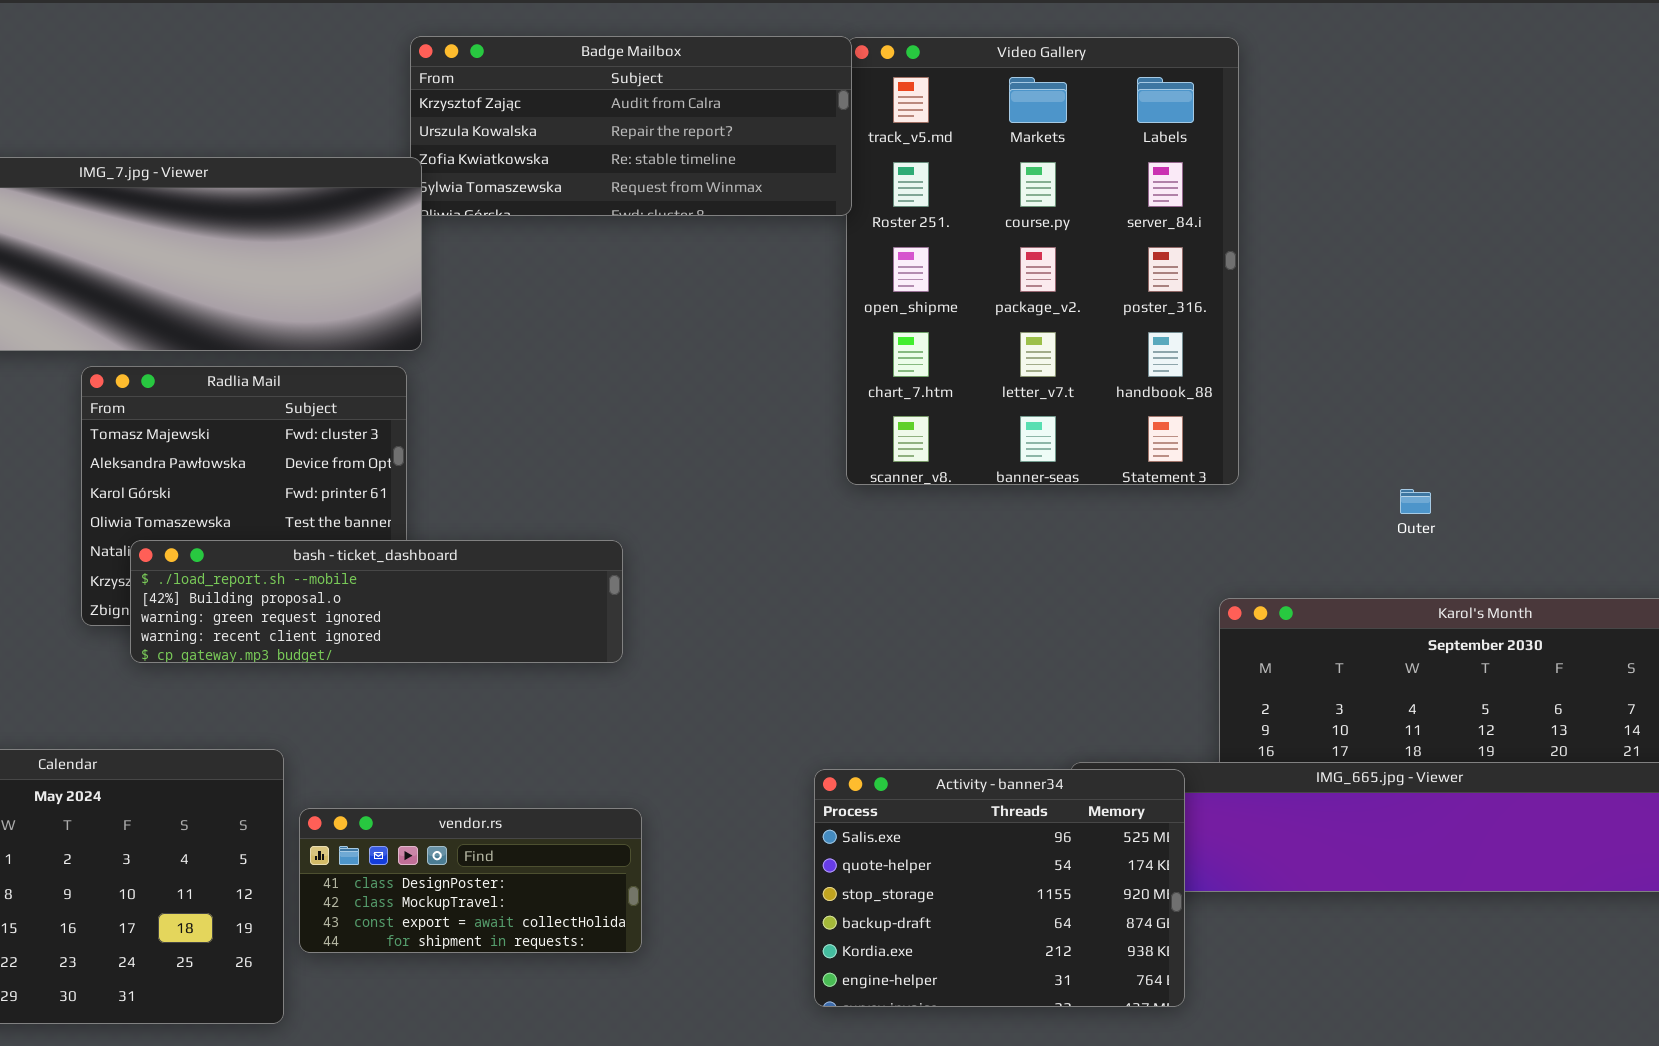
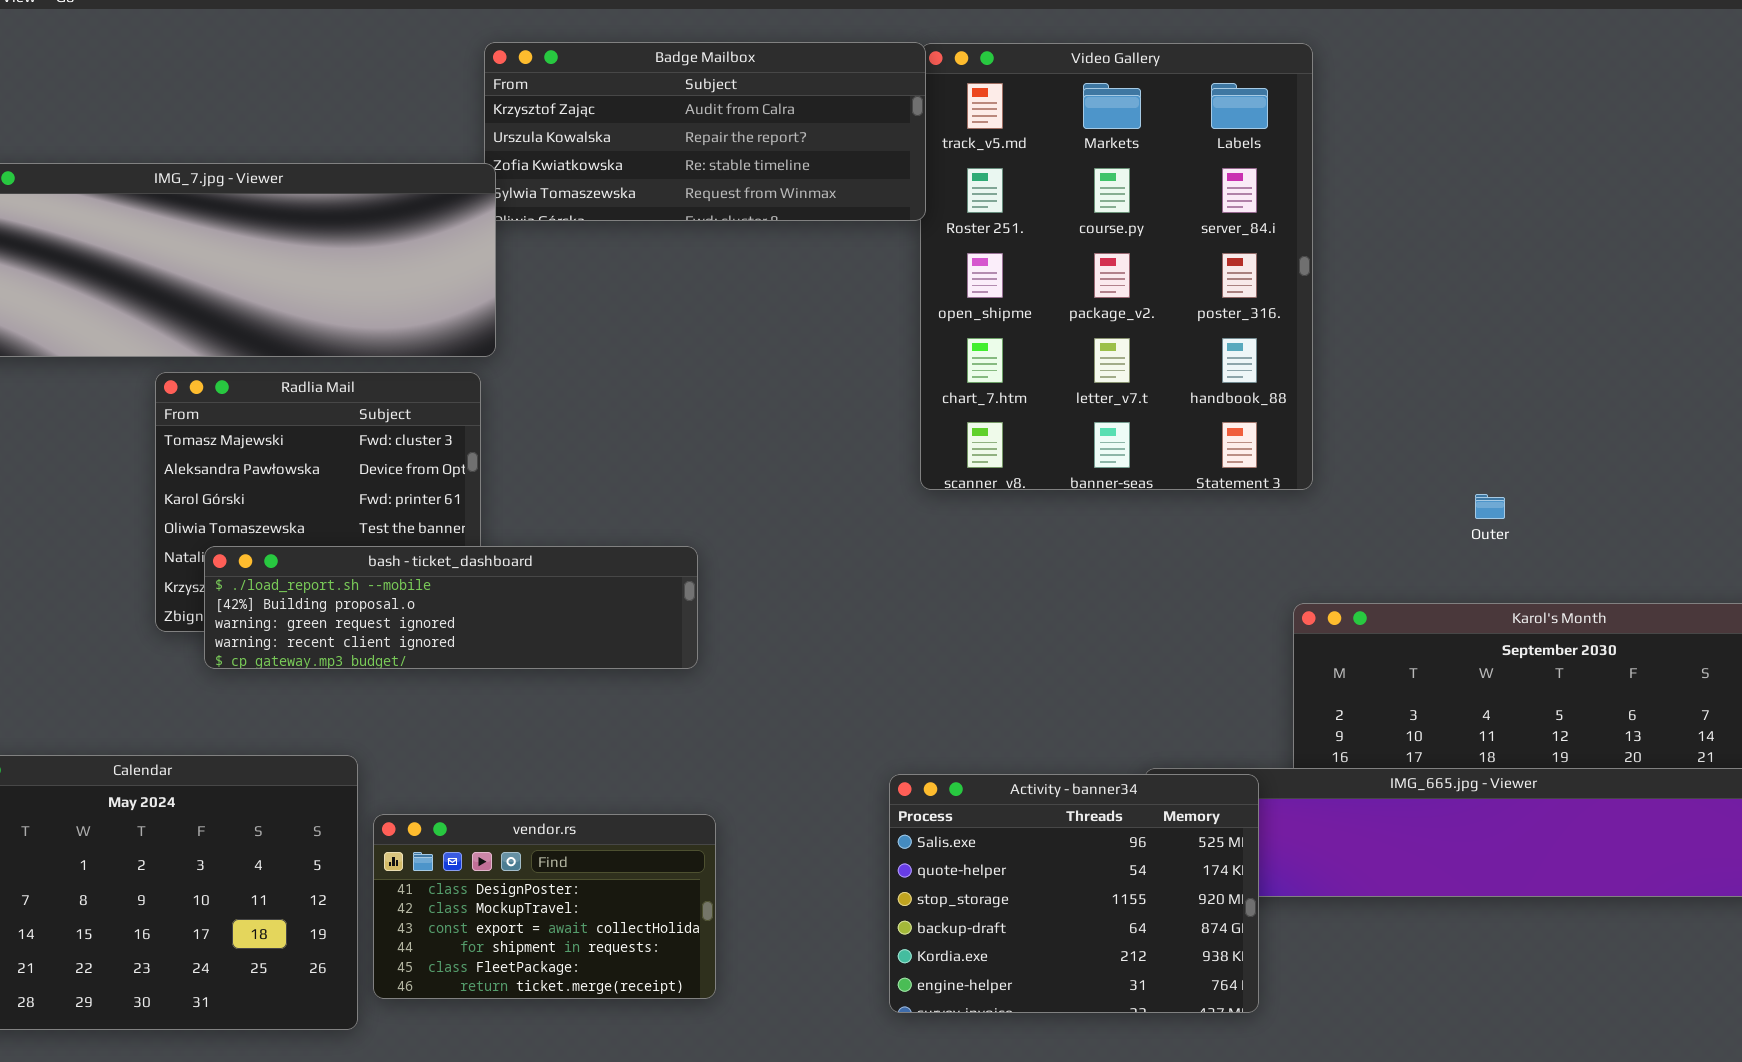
vendor.rs: [299,808,642,953] -> [373,814,716,999], resized

